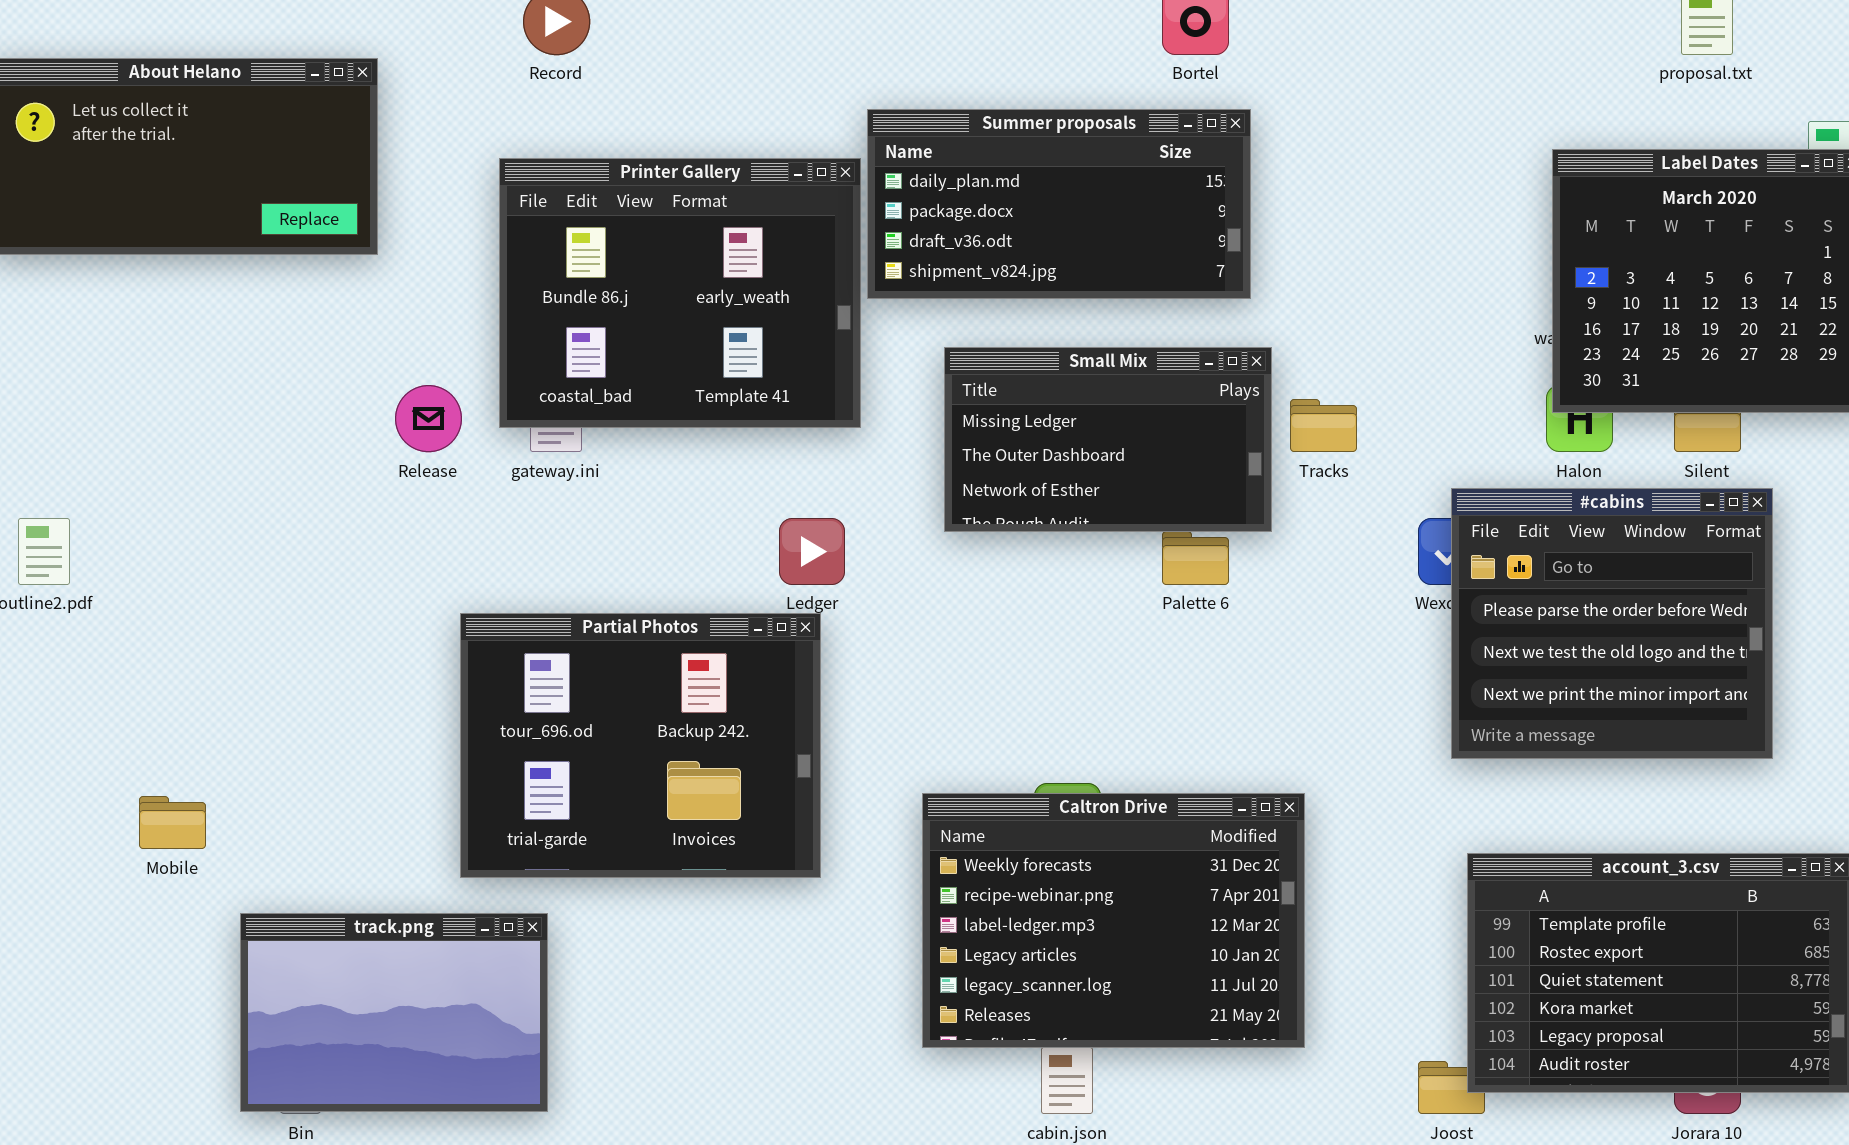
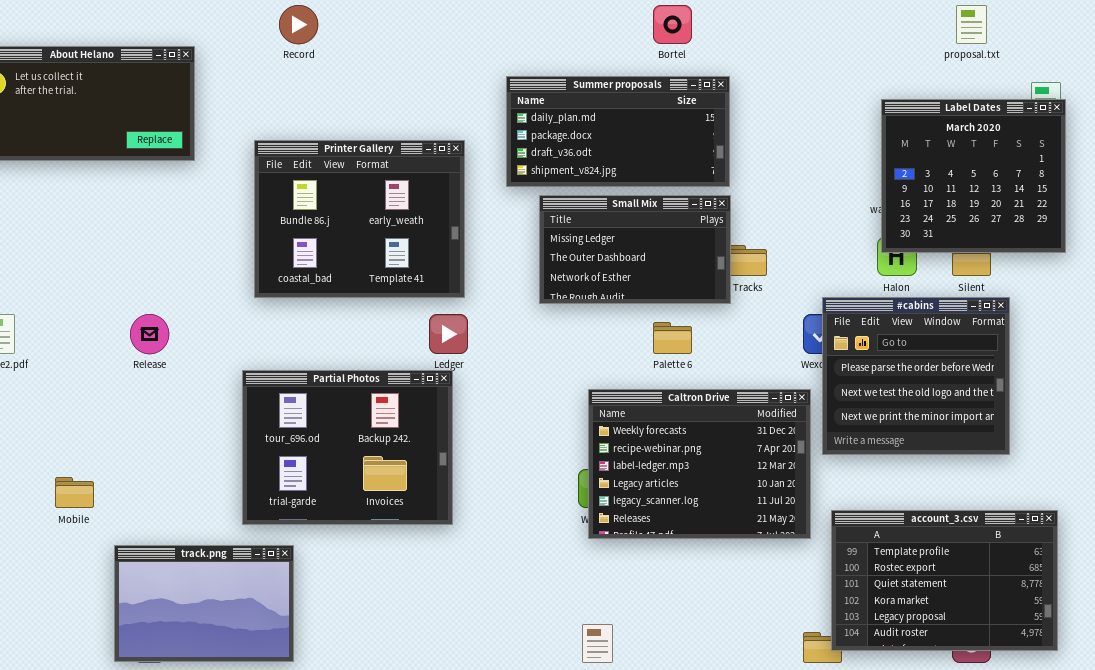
Summer proposals: [867,109,1251,299] -> [506,76,730,187], moved
Printer Gallery: [499,158,861,428] -> [254,140,465,298], moved
Small Mix: [944,347,1272,532] -> [539,195,731,304], moved
Release: [395,385,462,452] -> [130,314,169,354], moved
Caltron Drive: [922,793,1305,1048] -> [588,389,811,539], moved

